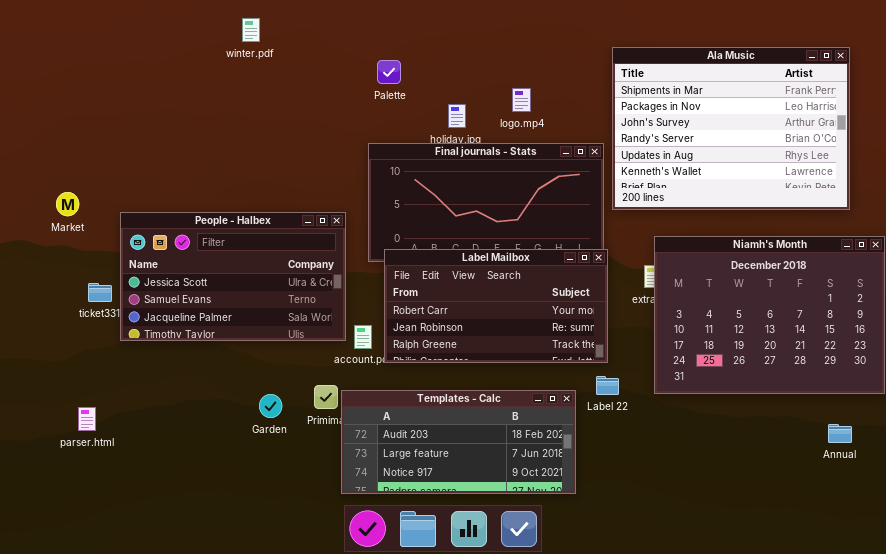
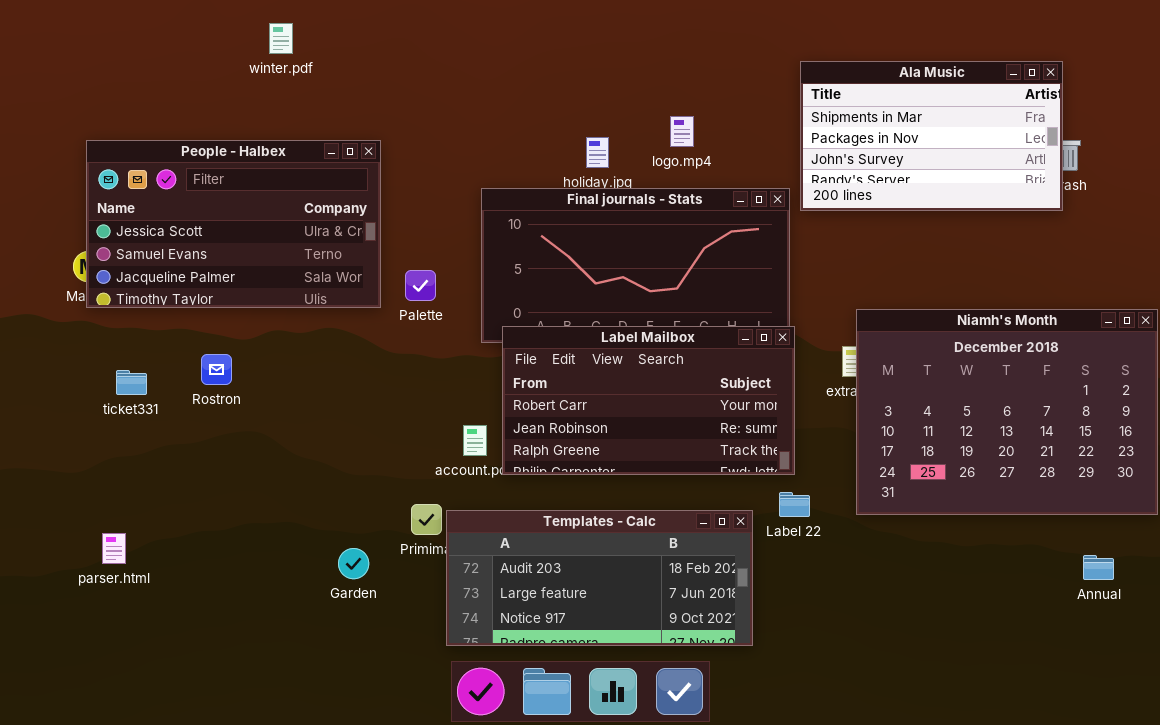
winter.pdf: [242,18,260,42] -> [269,23,293,54], moved
Ala Music: [612,47,850,210] -> [800,61,1063,211], resized
Palette: [377,60,401,84] -> [405,270,436,301], moved
People - Halbex: [120,212,346,341] -> [86,140,381,308], moved
Garden: [259,394,282,418] -> [338,548,369,579], moved

